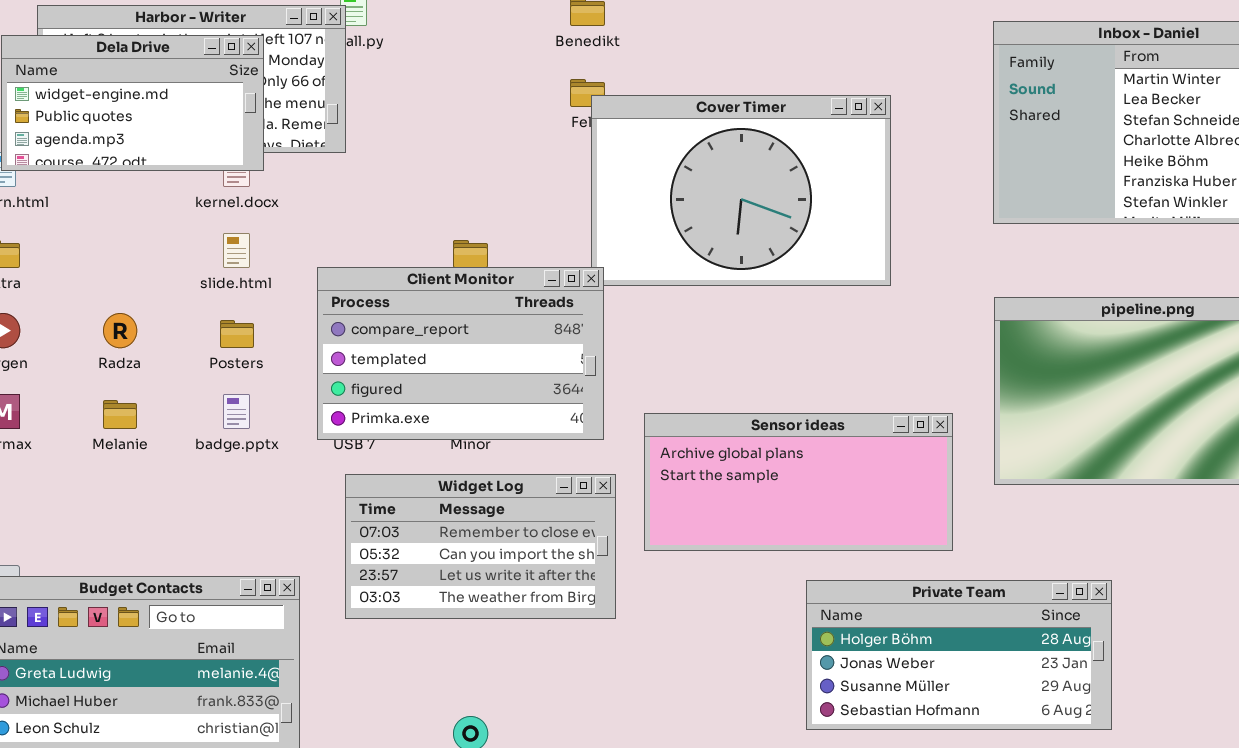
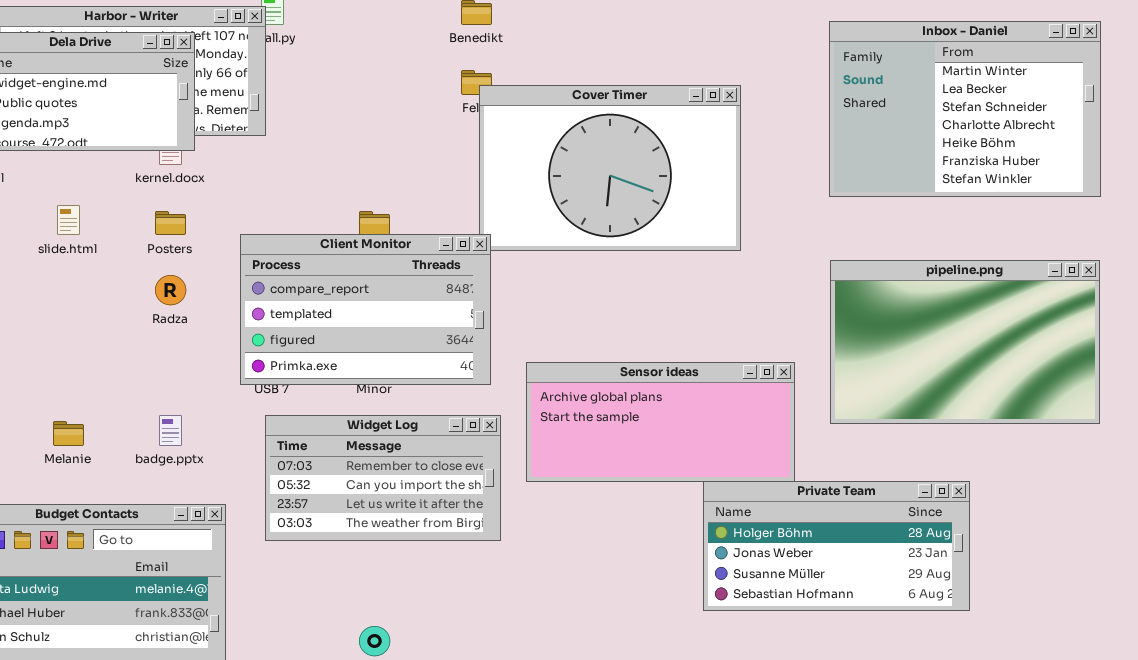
slide.html: [223,233,250,268] -> [57,205,80,235], moved
Radza: [103,313,137,348] -> [155,275,186,305], moved
Posters: [220,320,254,348] -> [155,211,186,235], moved
badge.pptx: [223,394,250,429] -> [159,415,182,446], moved
Melanie: [103,400,137,429] -> [53,421,84,446], moved
Private Team: [806,580,1112,730] -> [703,481,970,611], moved

